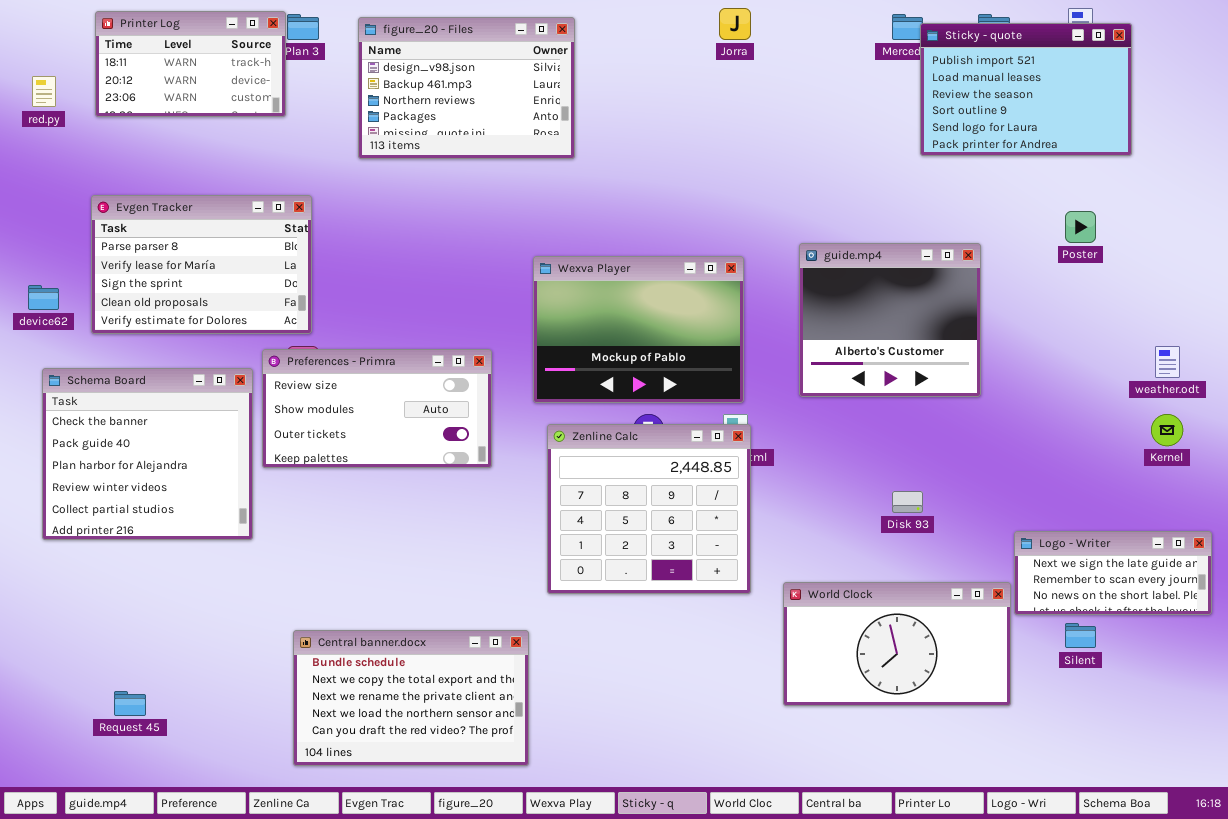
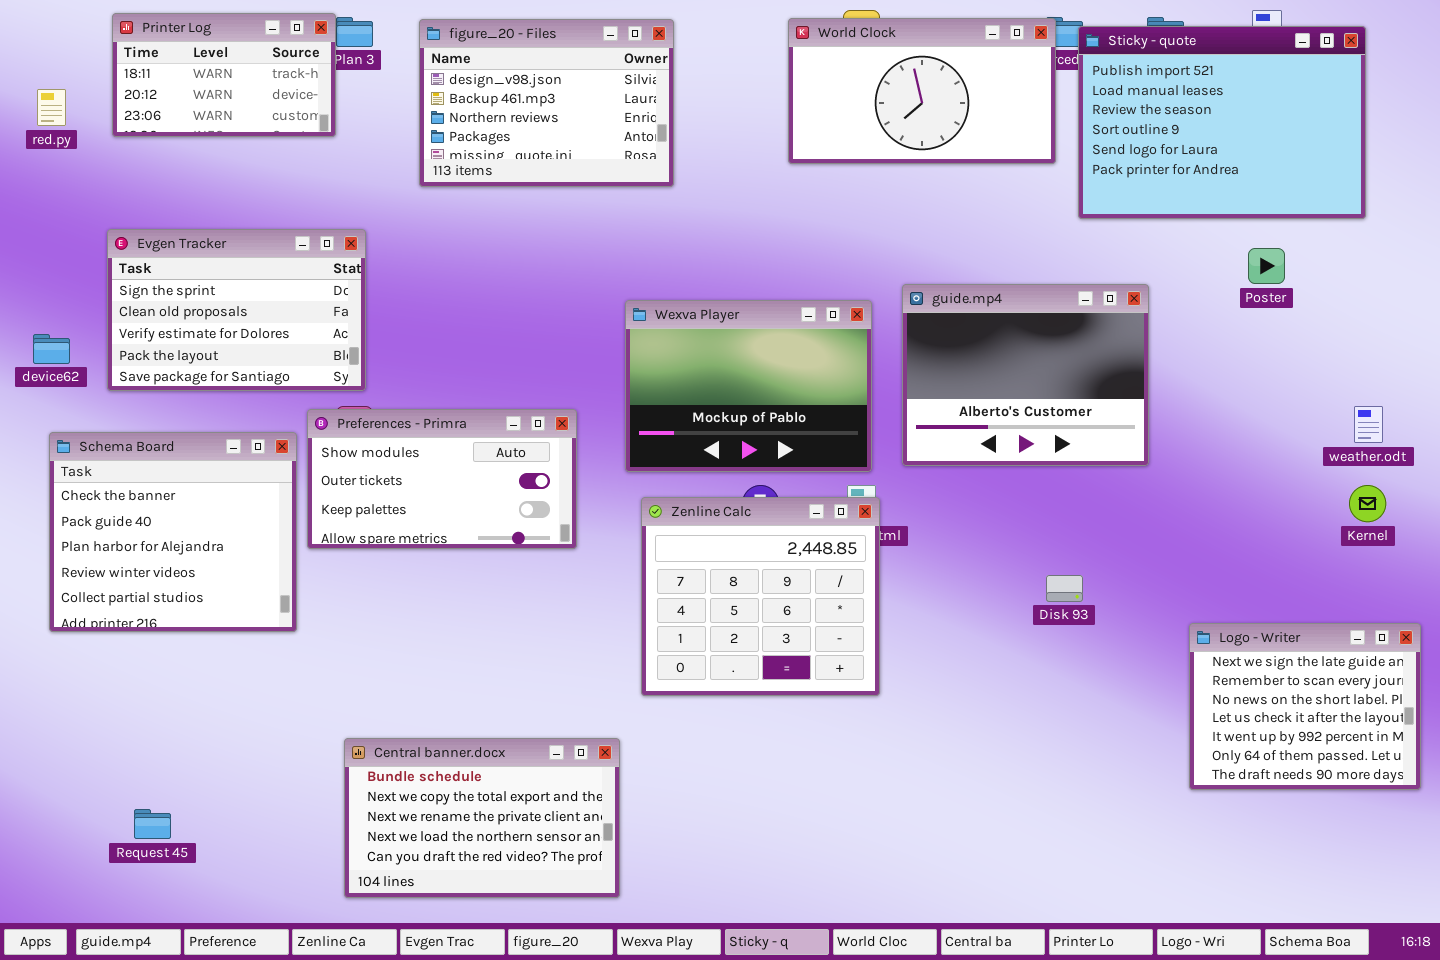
Sticky - quote: [920,23,1132,156] -> [1078,26,1366,219], resized
Evgen Tracker: [91,195,312,334] -> [107,229,366,391], scrolled down 2 rows
guide.mp4: [799,243,981,397] -> [902,284,1149,466], resized
Preferences - Primra: [262,349,492,468] -> [307,409,577,549], scrolled down 1 row
Logo - Writer: [1014,531,1212,615] -> [1189,623,1421,790], resized
World Clock: [783,582,1011,706] -> [788,18,1056,164], moved

